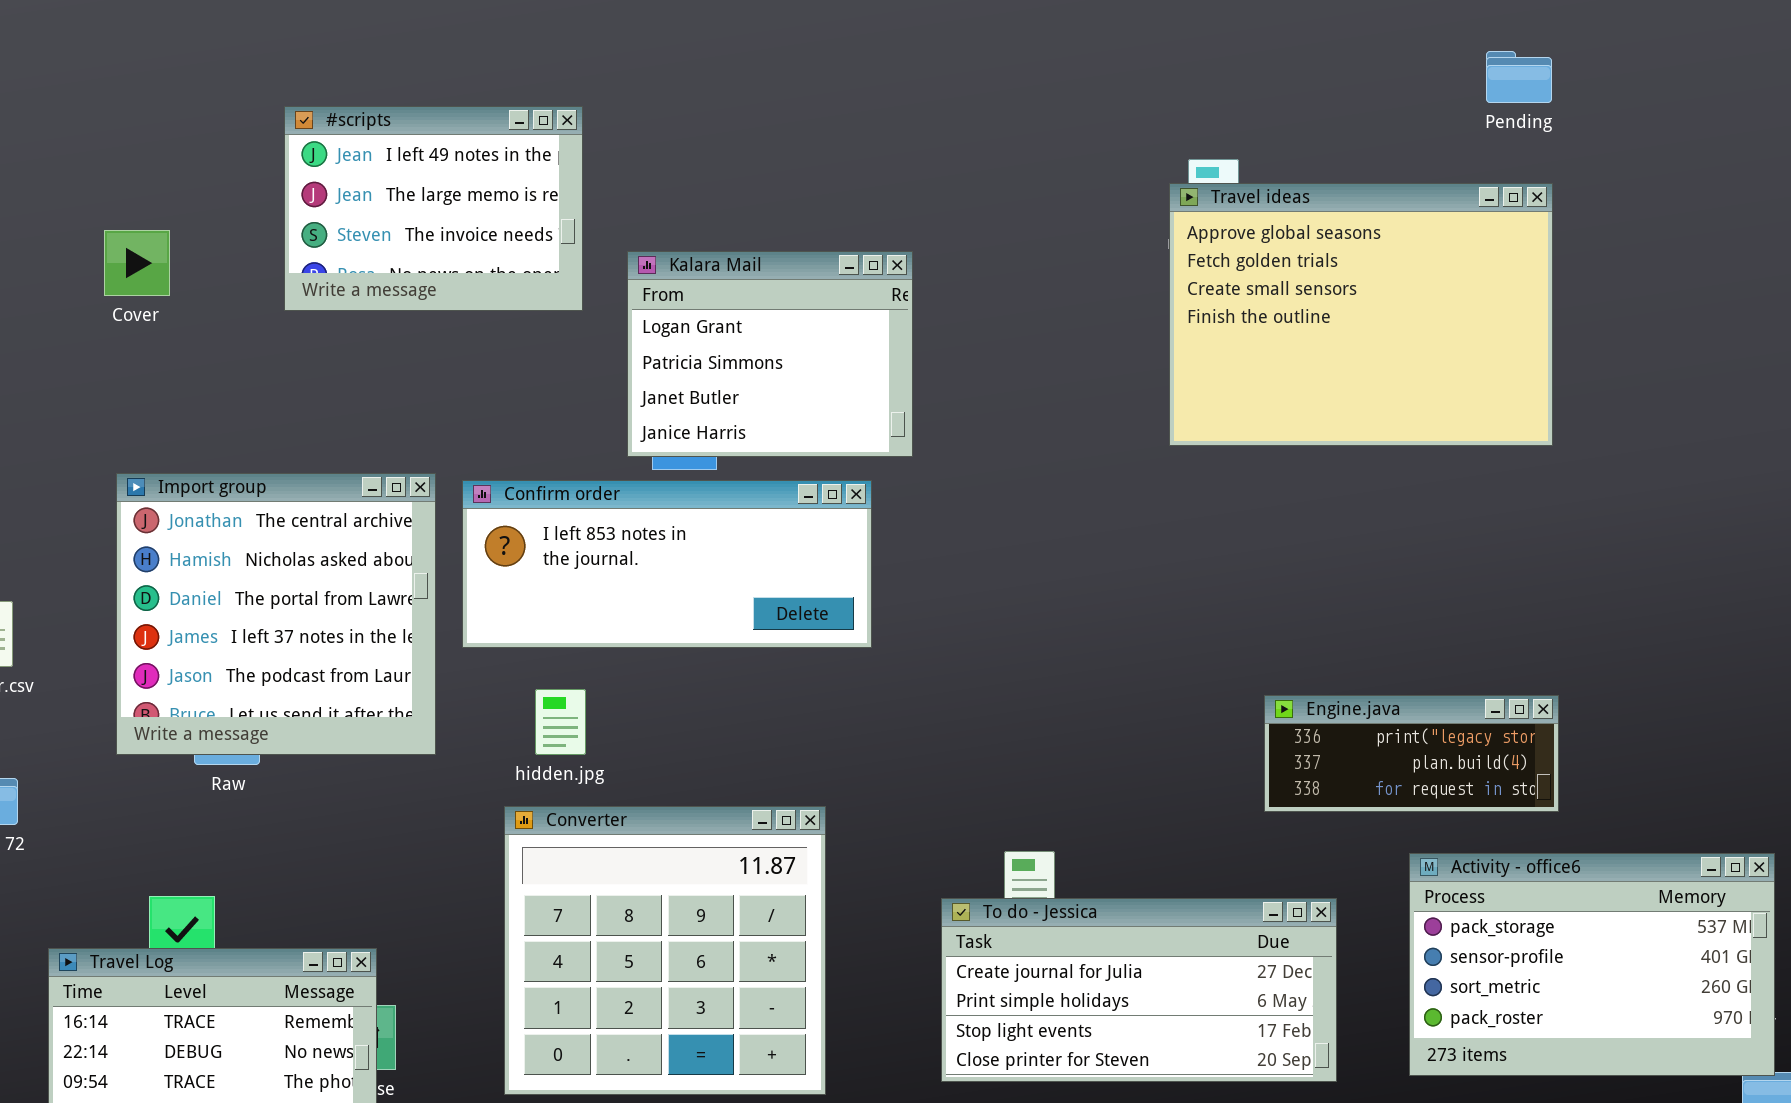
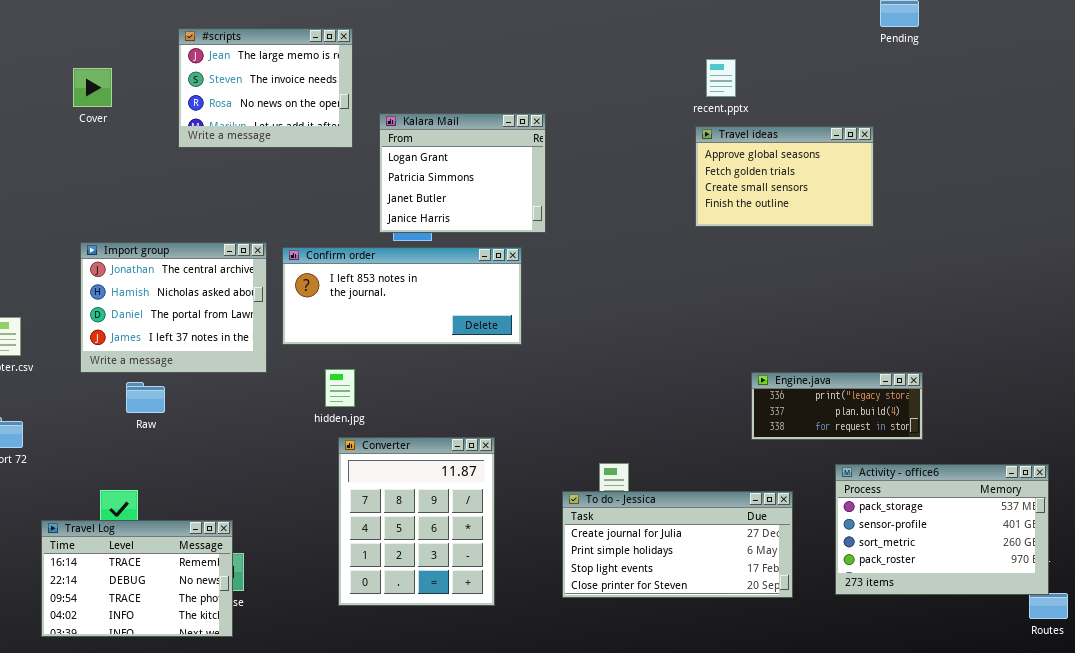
#scripts: [284,106,583,311] -> [178,28,353,148], scrolled down 1 row
Travel ideas: [1169,183,1553,446] -> [695,126,874,227], resized
Cover: [104,230,170,296] -> [73,68,112,107], moved
Import group: [116,473,436,755] -> [80,242,267,373], resized
Converter: [504,806,826,1095] -> [338,437,495,606], resized

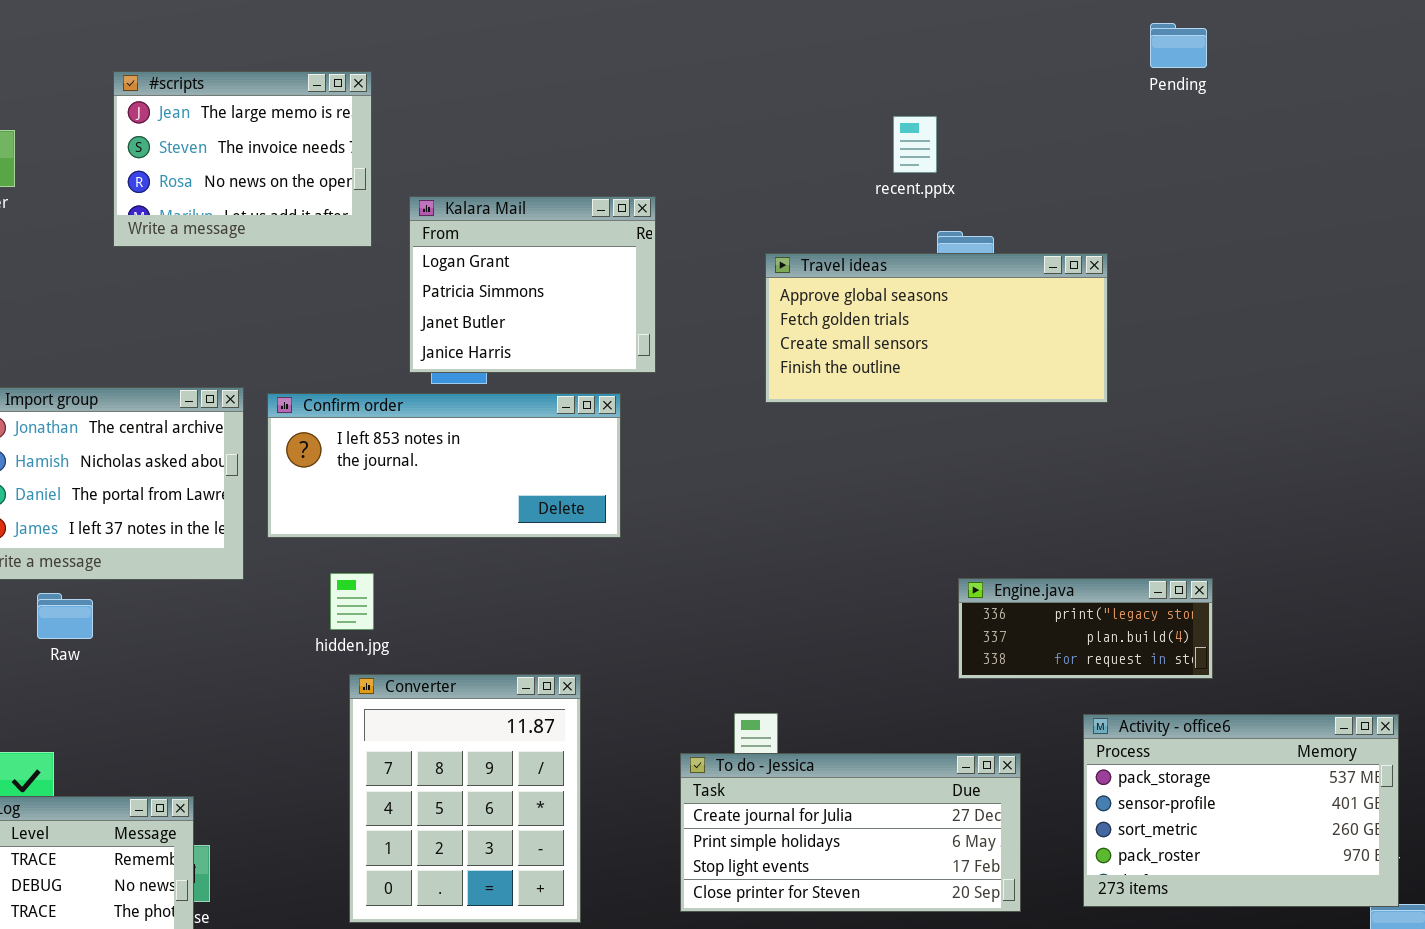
Travel ideas: [695,126,874,227] -> [765,253,1108,403], moved, resized

